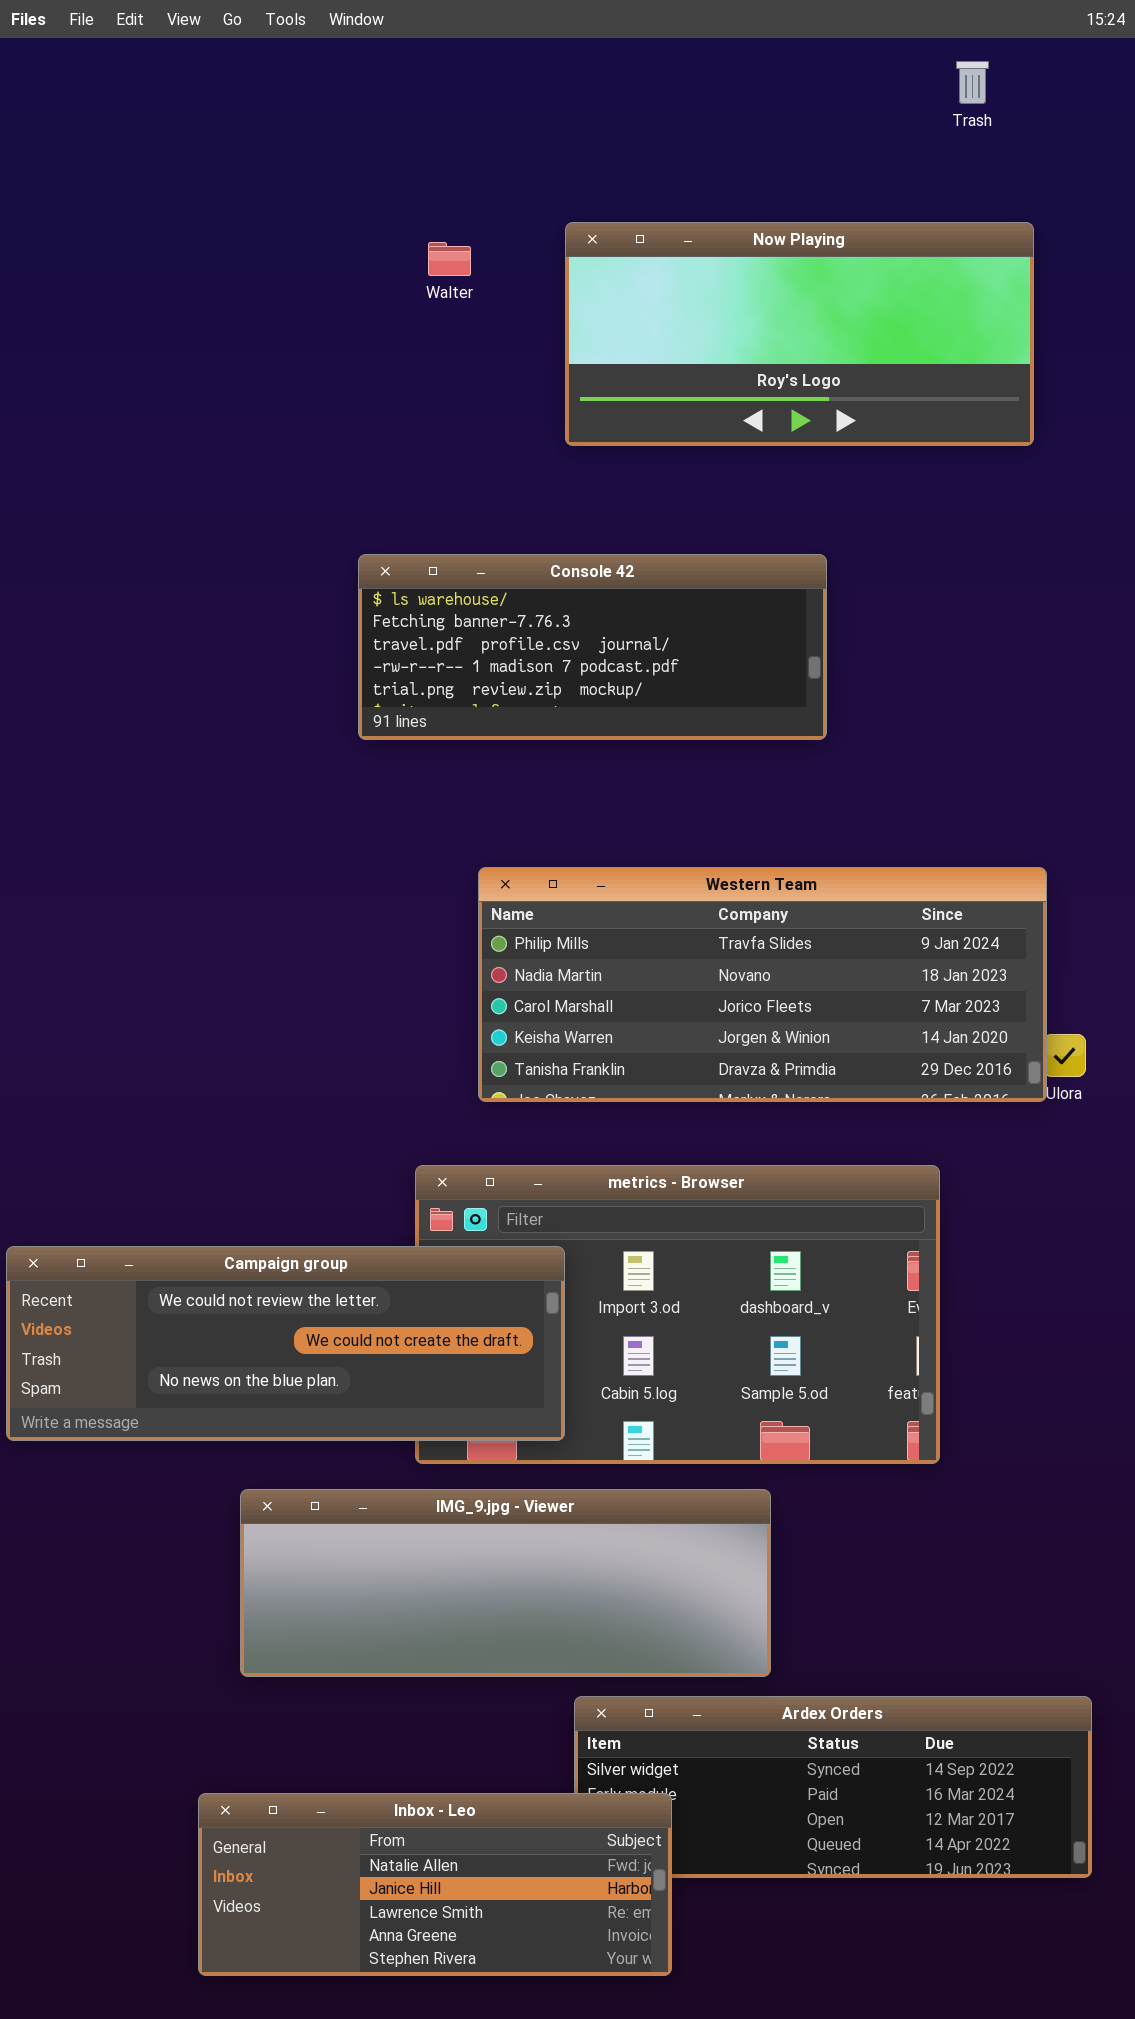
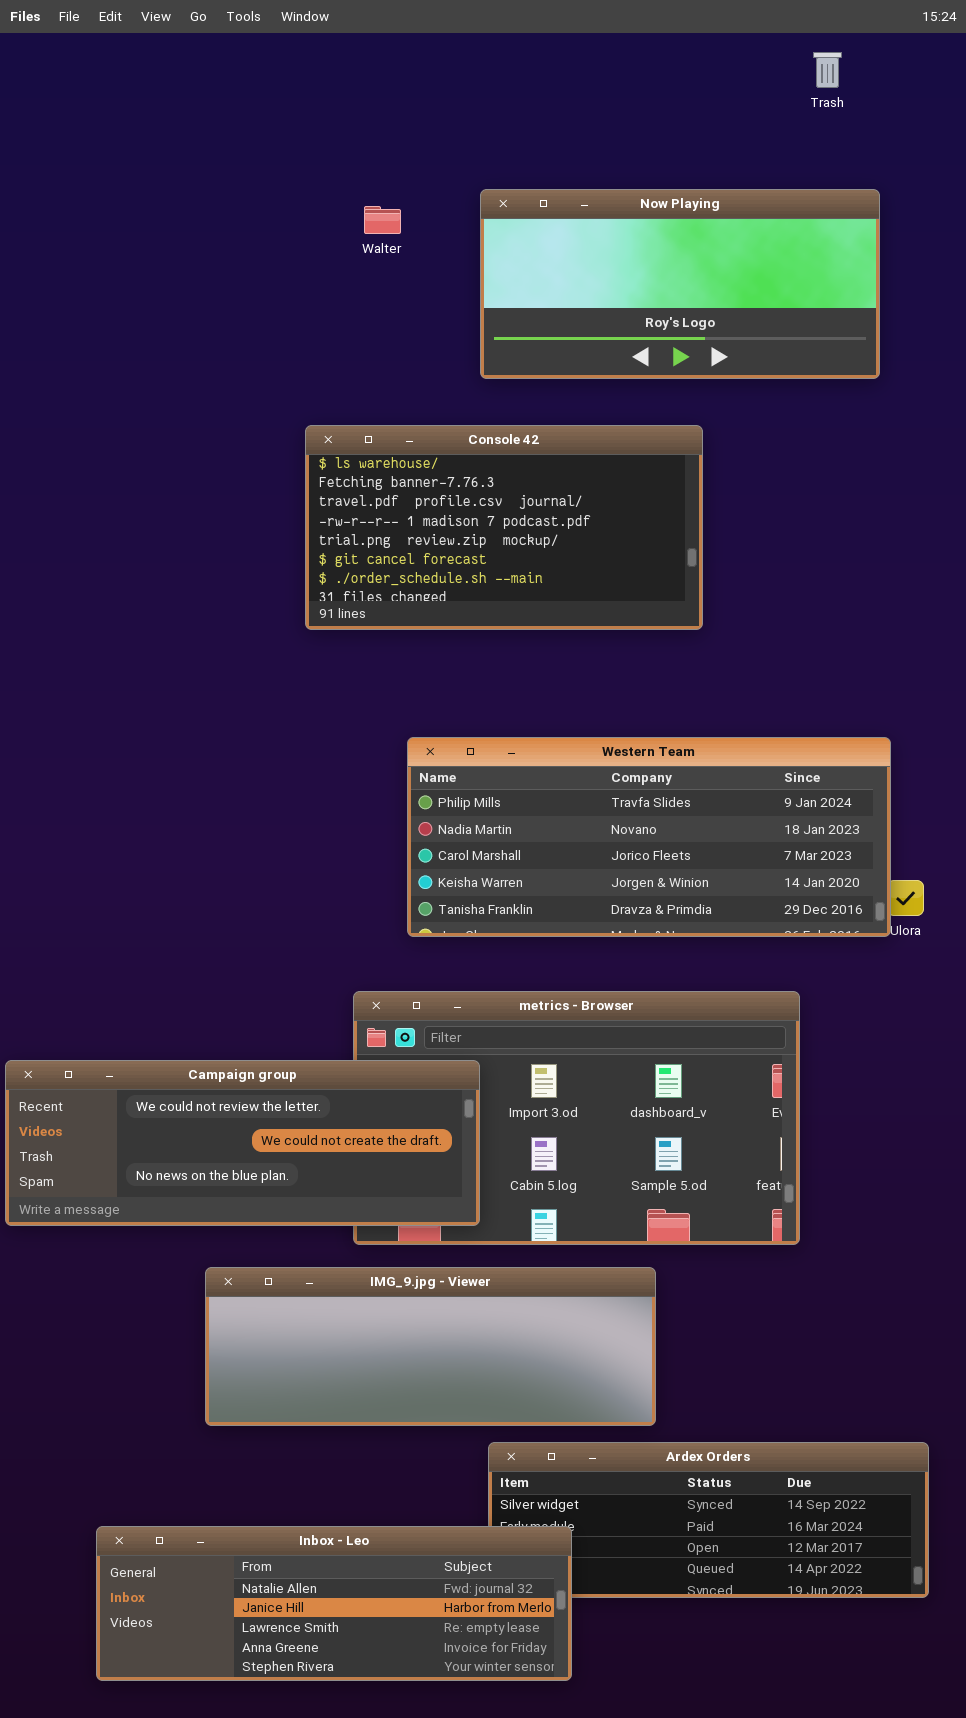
Console 42: [358,554,827,740] -> [305,425,703,630], resized
Inbox - Leo: [198,1793,672,1976] -> [96,1526,572,1681], resized

